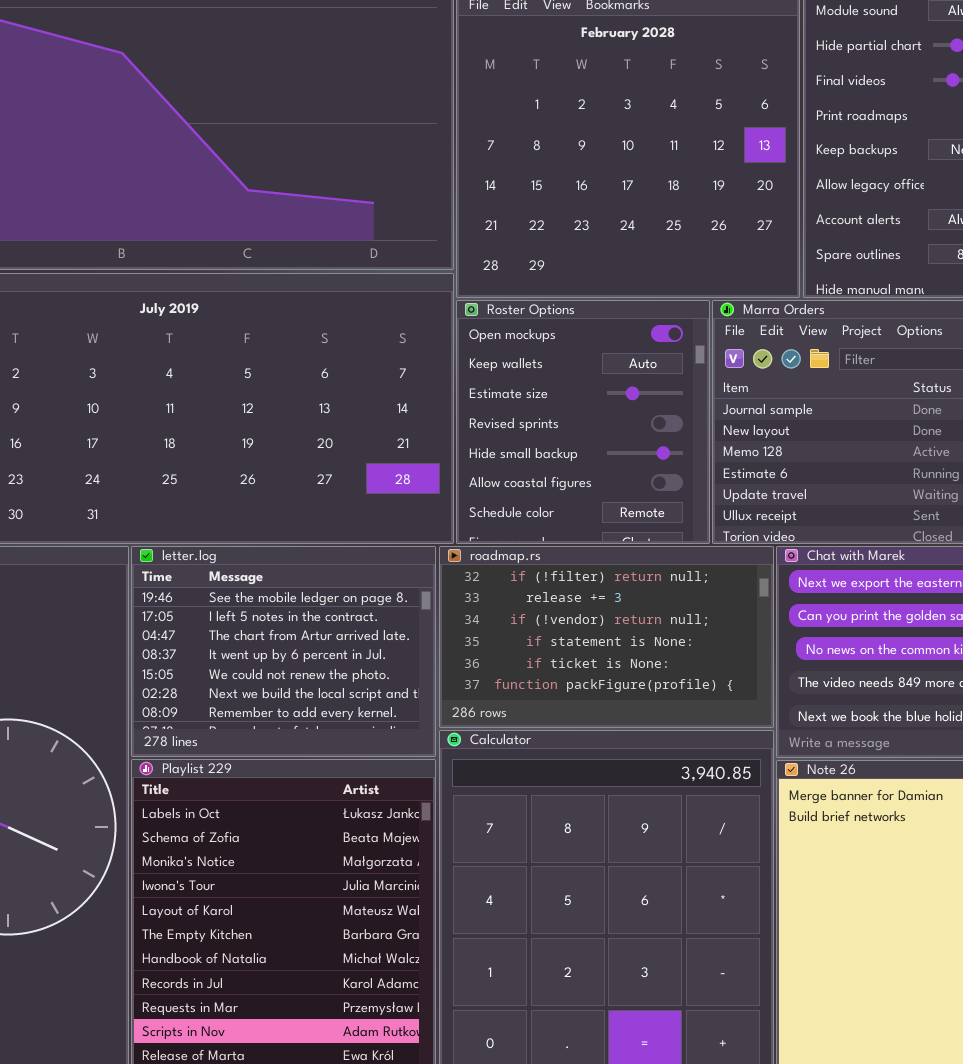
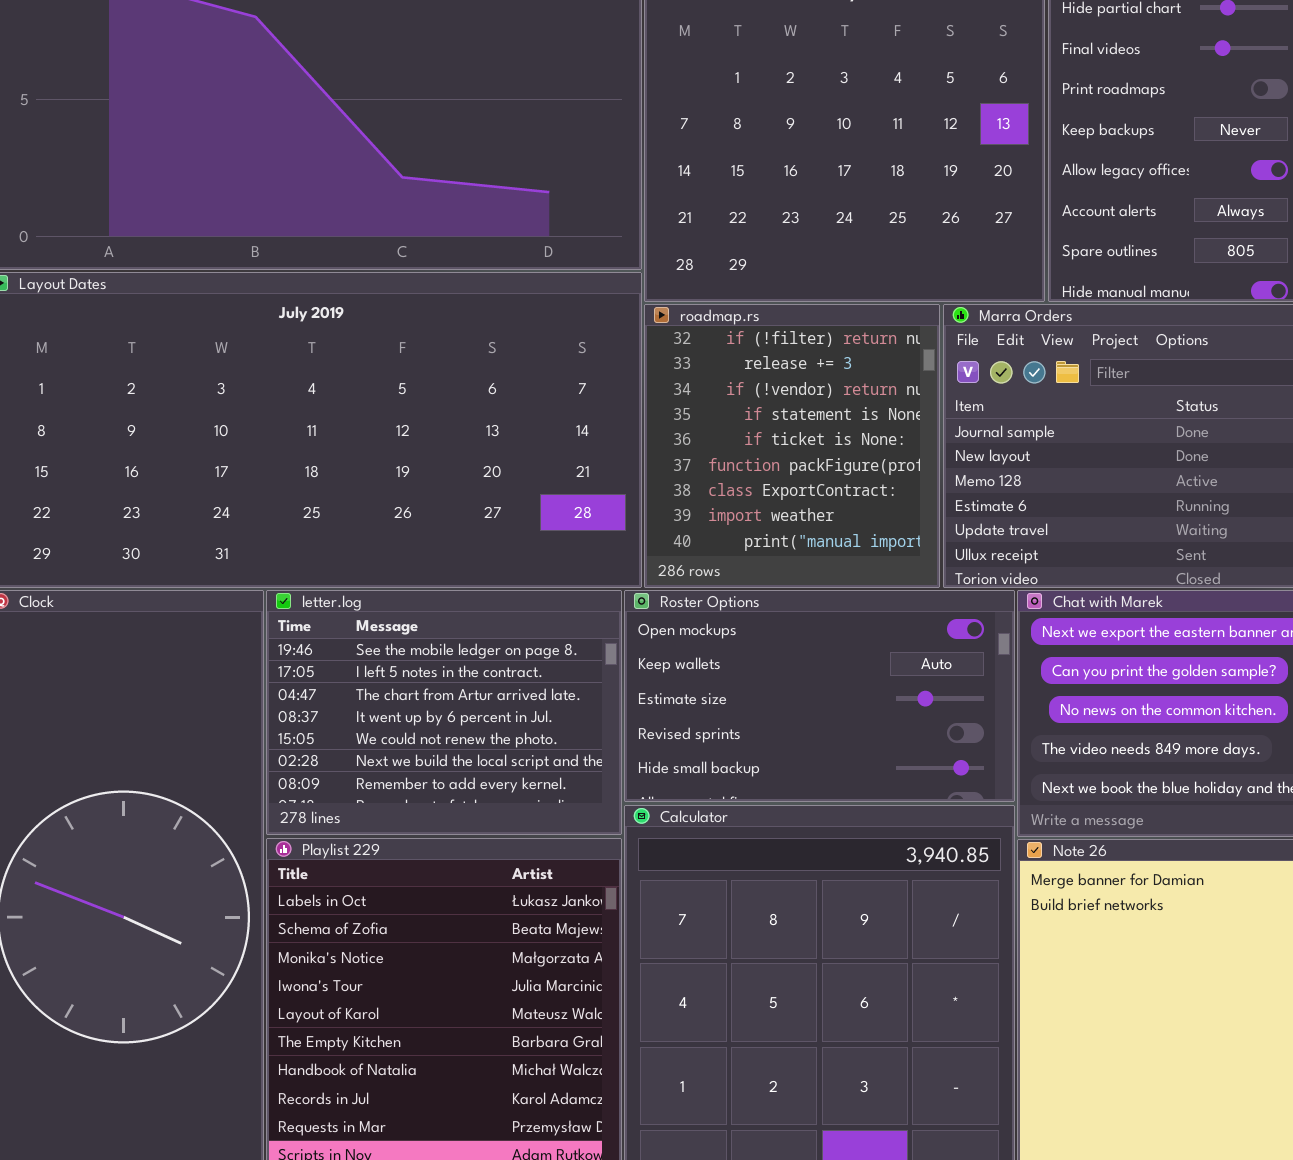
Roster Options: [456,300,710,544] -> [624,590,1015,802], moved, resized
roadmap.rs: [439,546,774,728] -> [644,304,940,588], moved, resized

